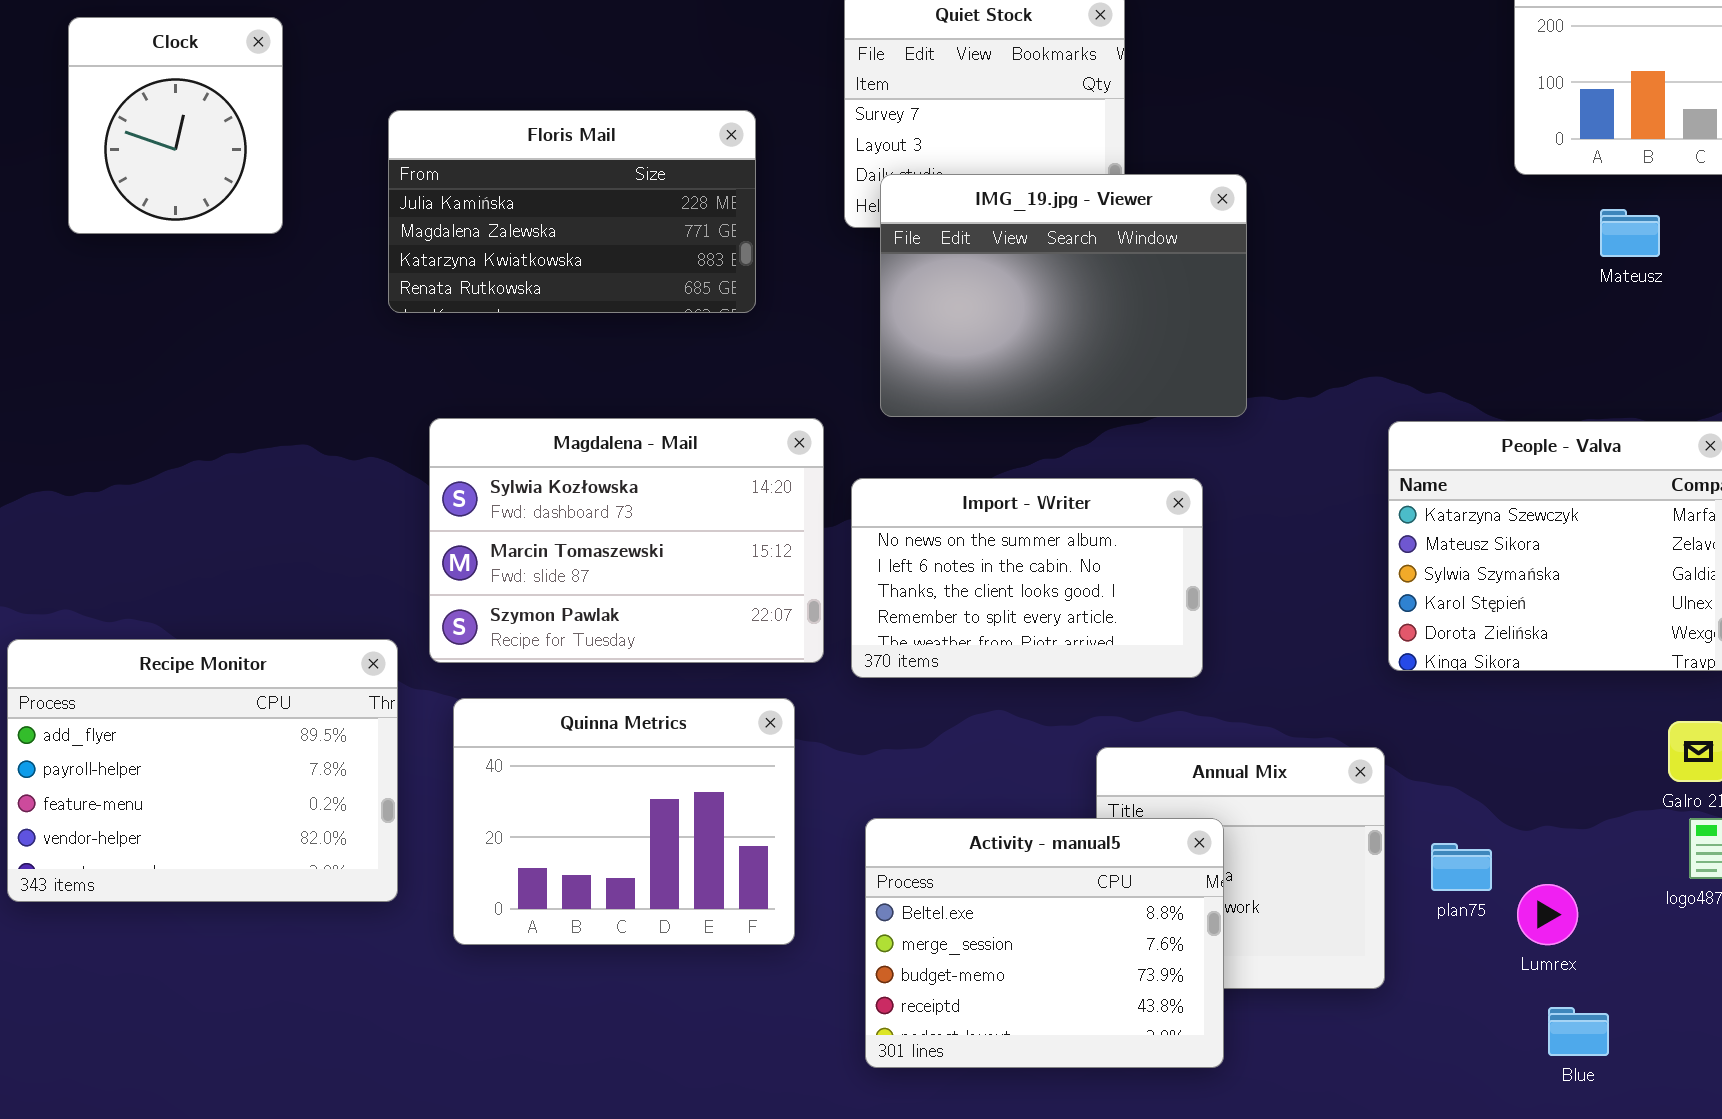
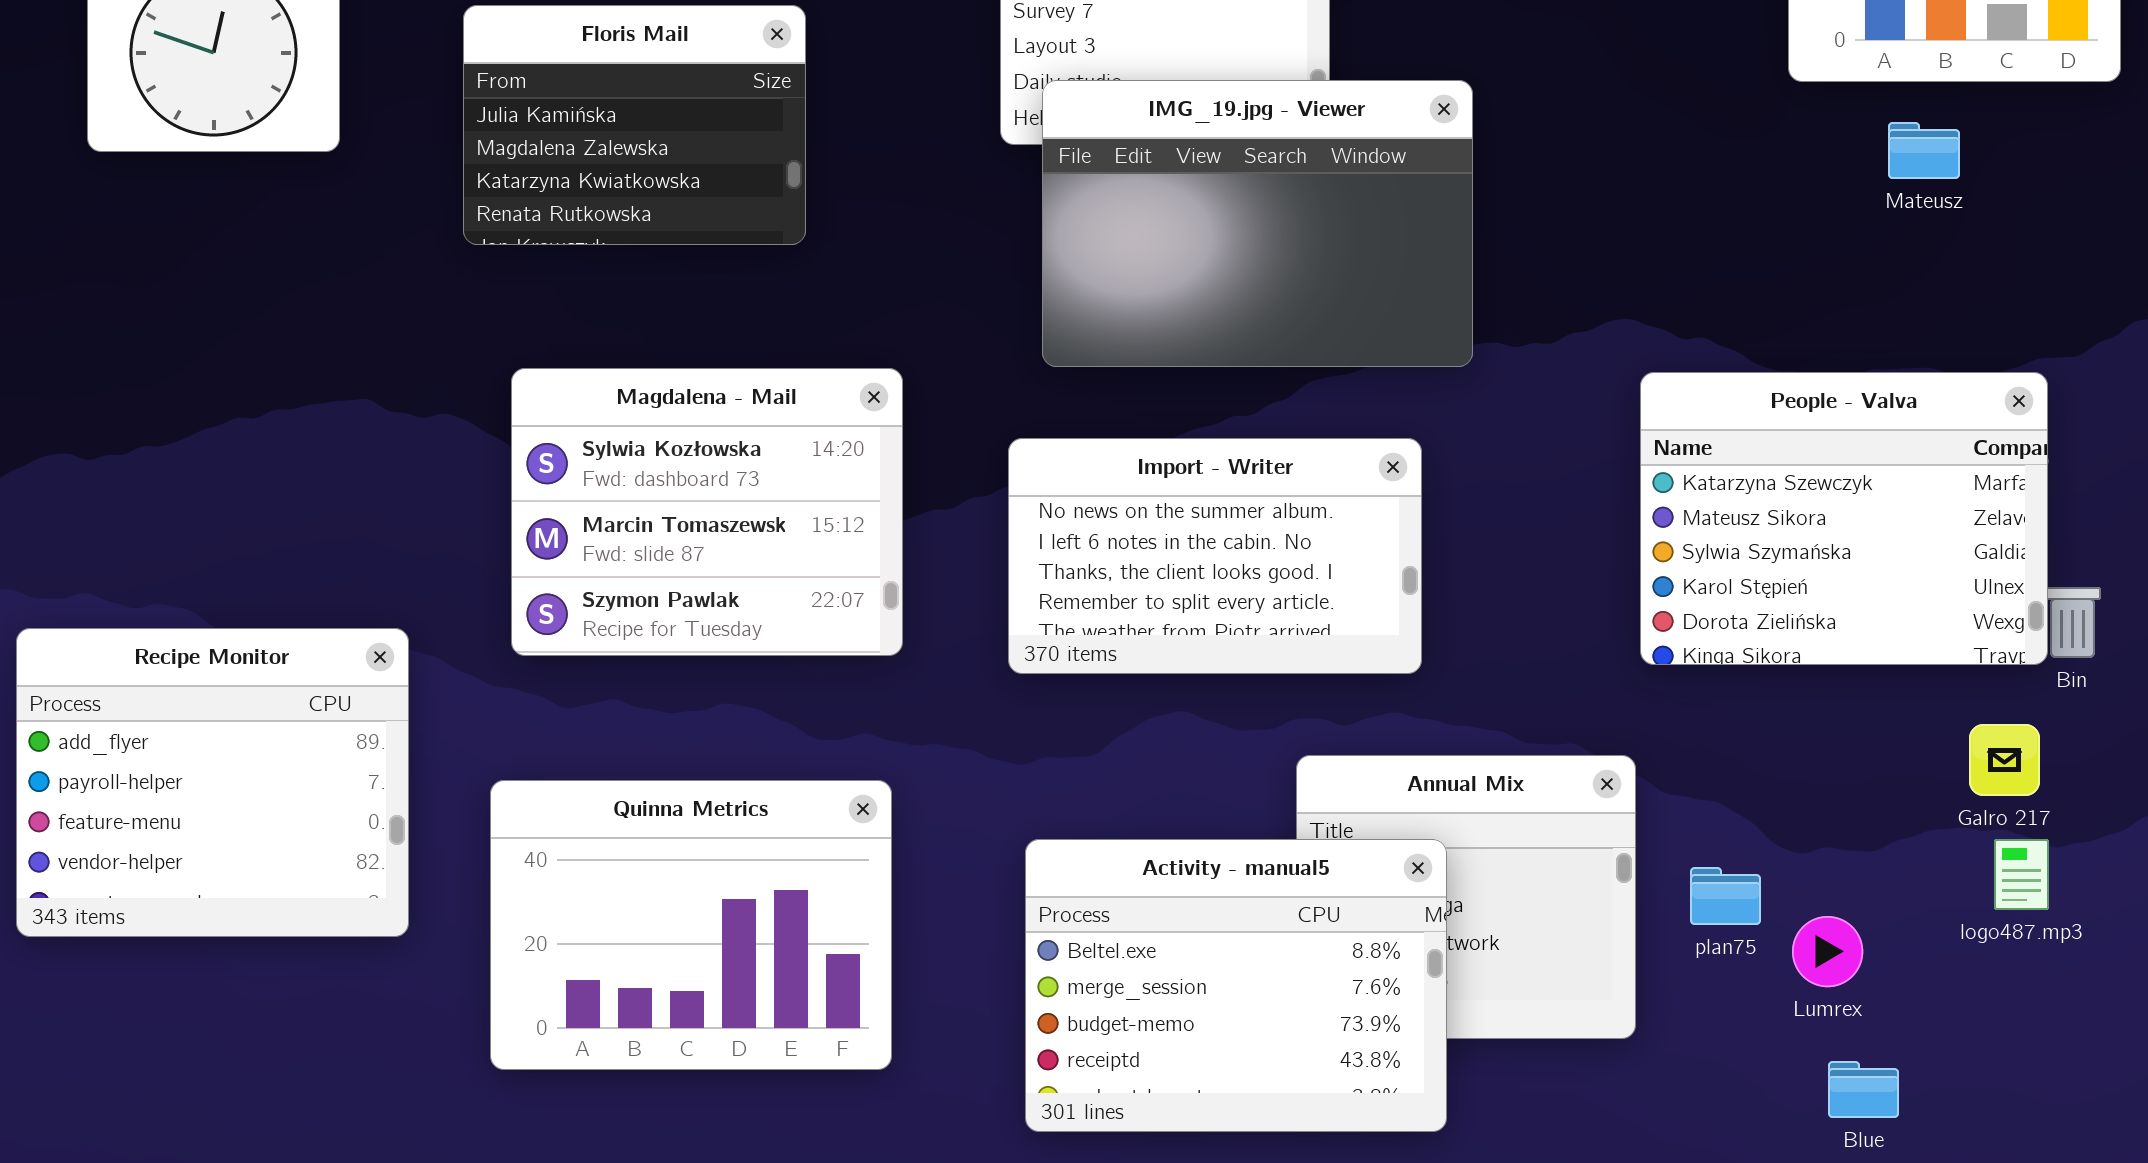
Floris Mail: [388,110,756,313] -> [463,5,806,245], resized
Magdalena - Mail: [429,418,824,663] -> [511,368,903,656], resized
Recipe Monitor: [7,639,398,902] -> [16,628,409,937], resized
Quinna Metrics: [453,698,795,945] -> [490,780,892,1070], moved

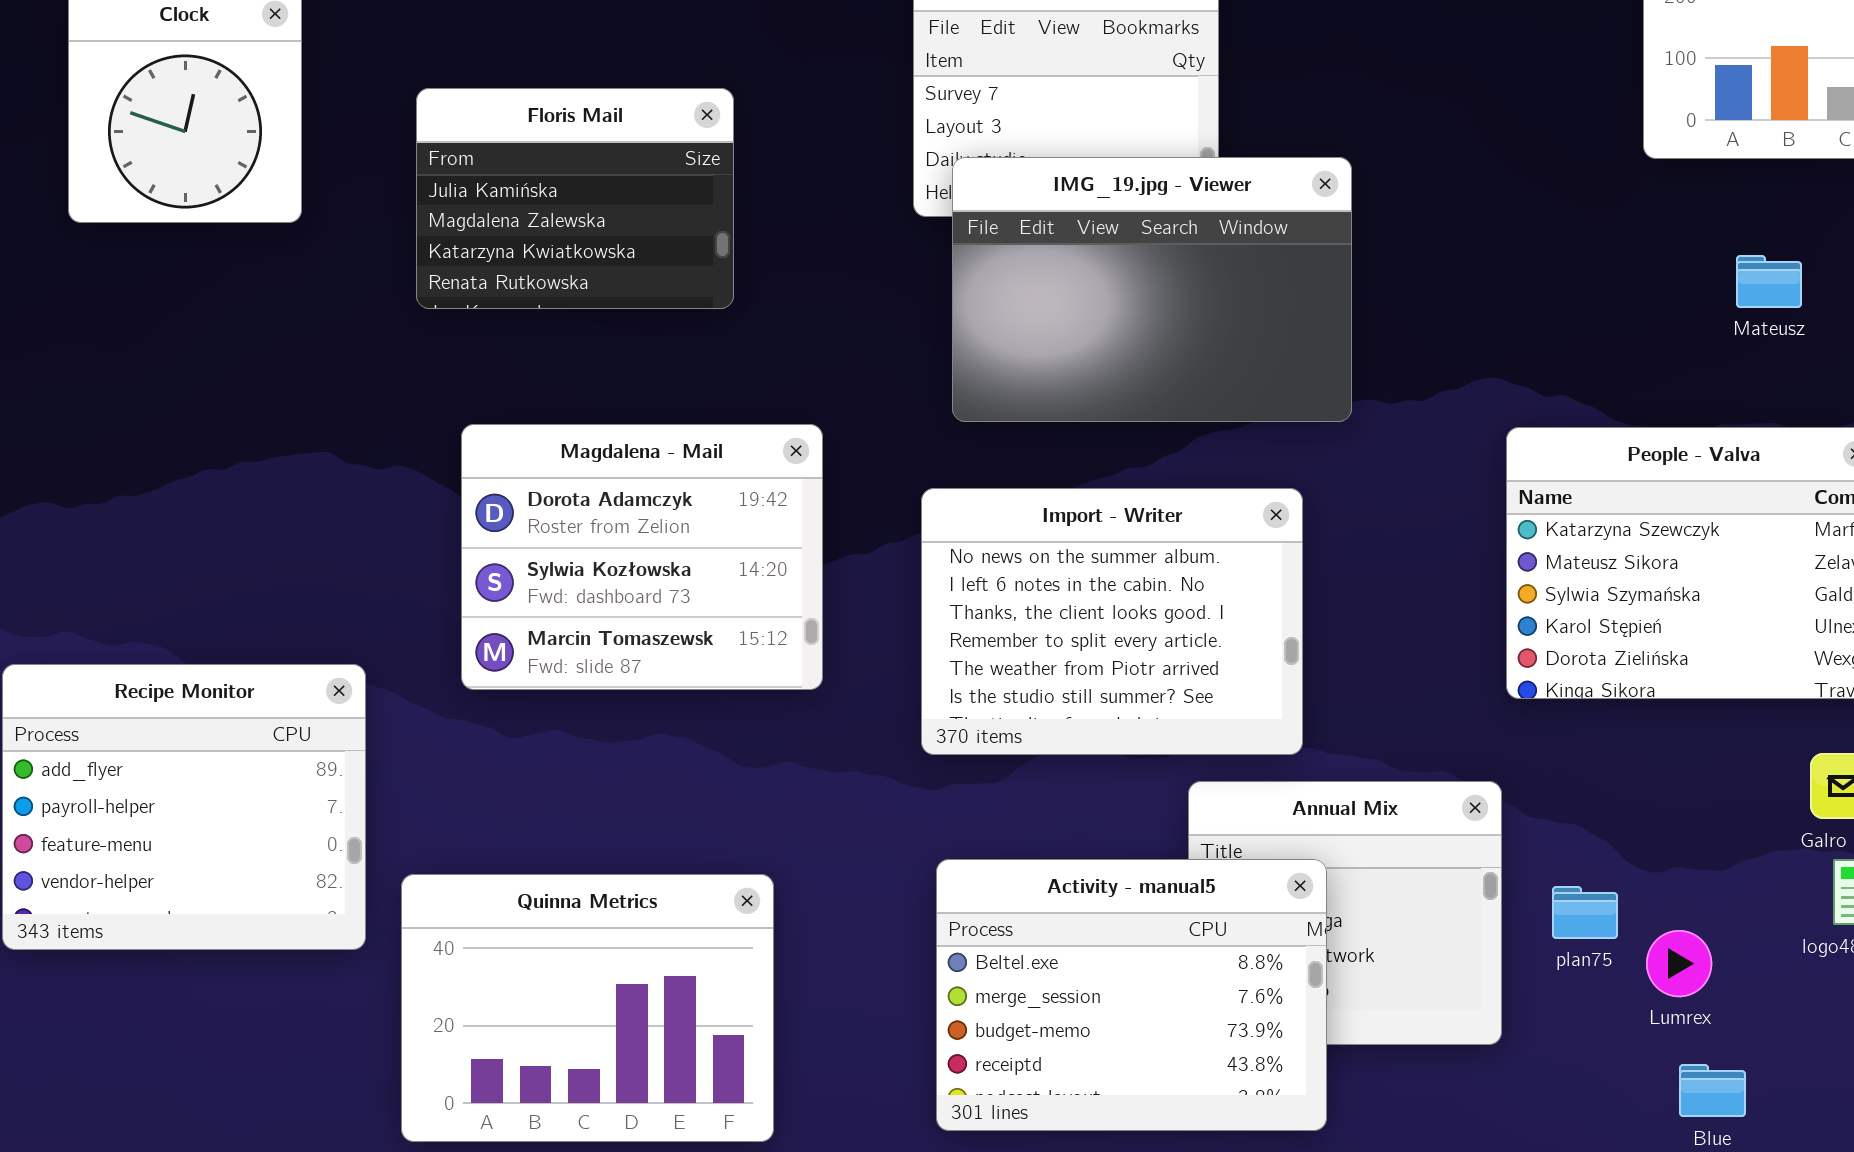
Mateusz: [1888,122,1960,179] -> [1736,255,1802,308], moved
Magdalena - Mail: [511,368,903,656] -> [461,424,823,690], scrolled up 1 row
Import - Writer: [1008,438,1422,674] -> [921,488,1303,755], resized
Quinna Metrics: [490,780,892,1070] -> [401,874,774,1142], moved

